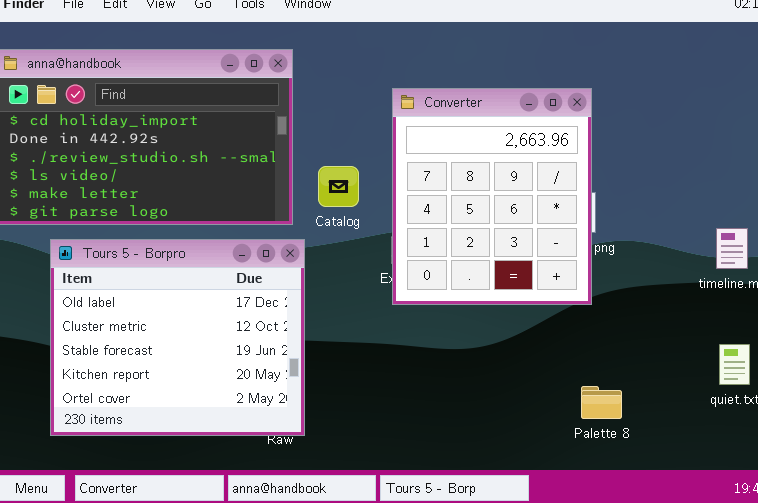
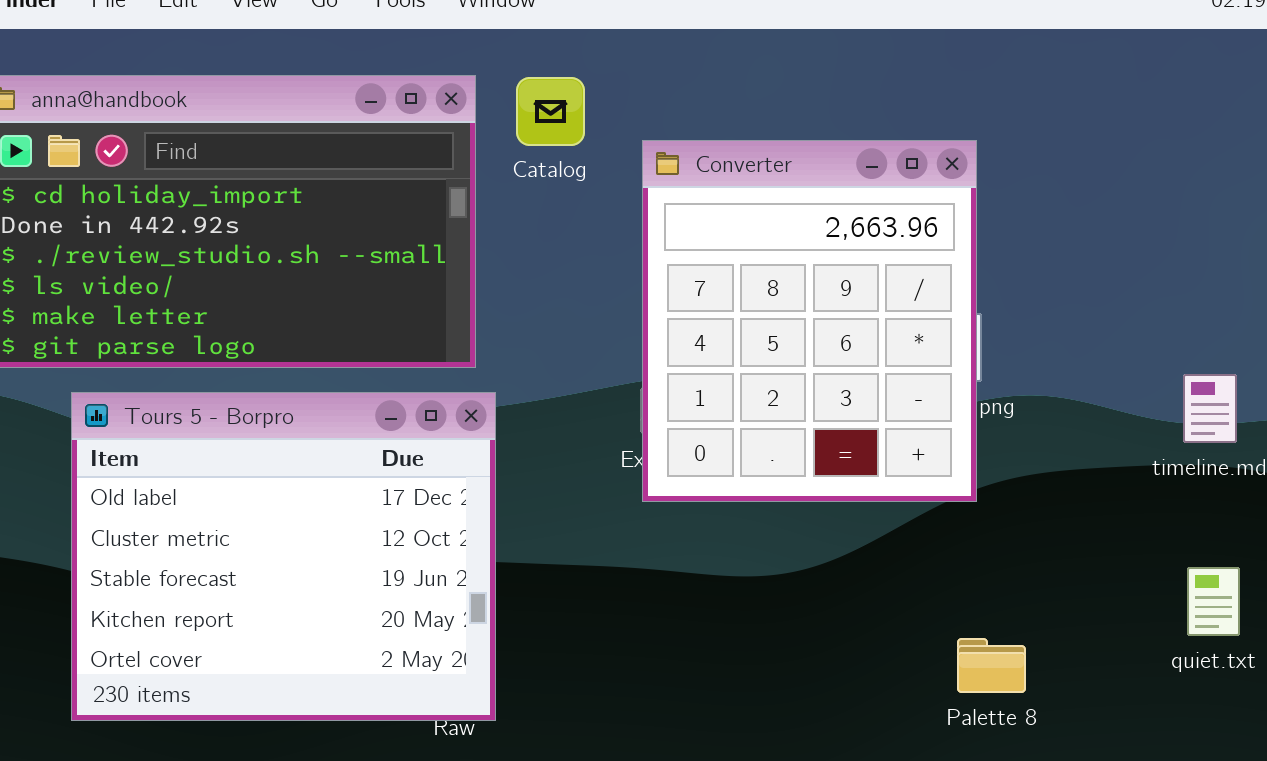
Catalog: [318,166,359,207] -> [516,77,585,146], moved

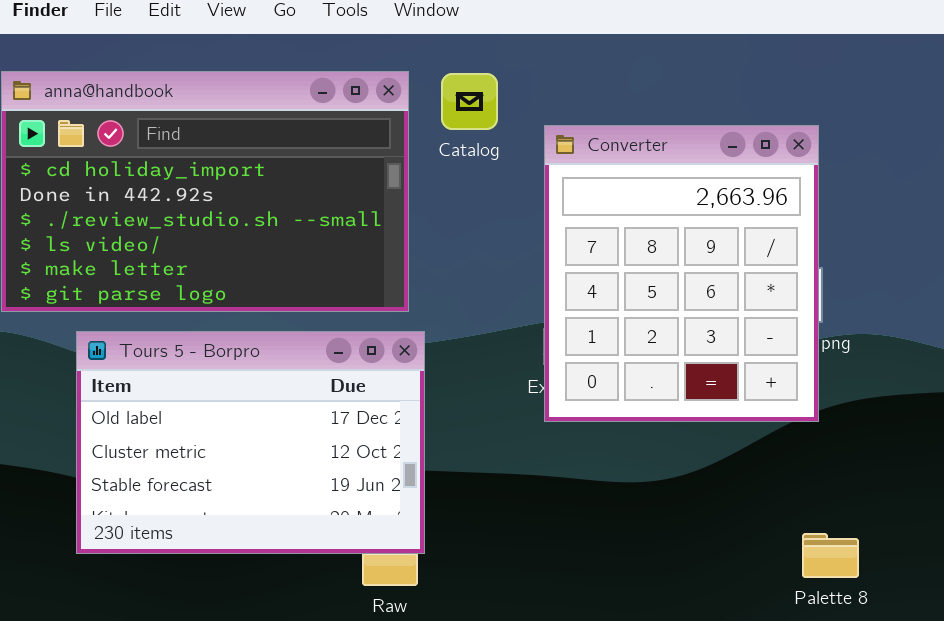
Tours 5 - Borpro: [71,392,496,721] -> [76,331,425,554], resized

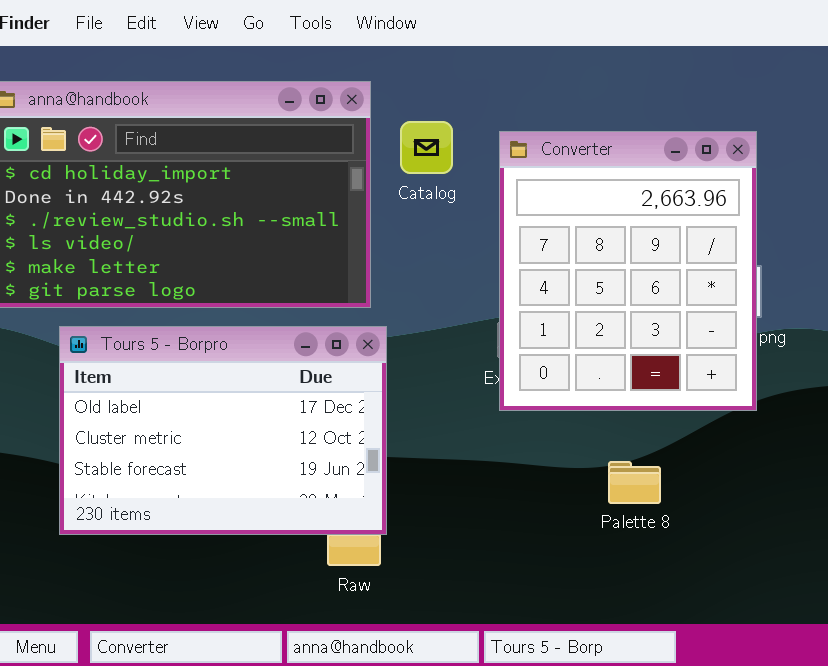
Catalog: [441,73,498,130] -> [400,121,453,174], moved
Palette 8: [802,533,859,578] -> [608,461,661,504], moved

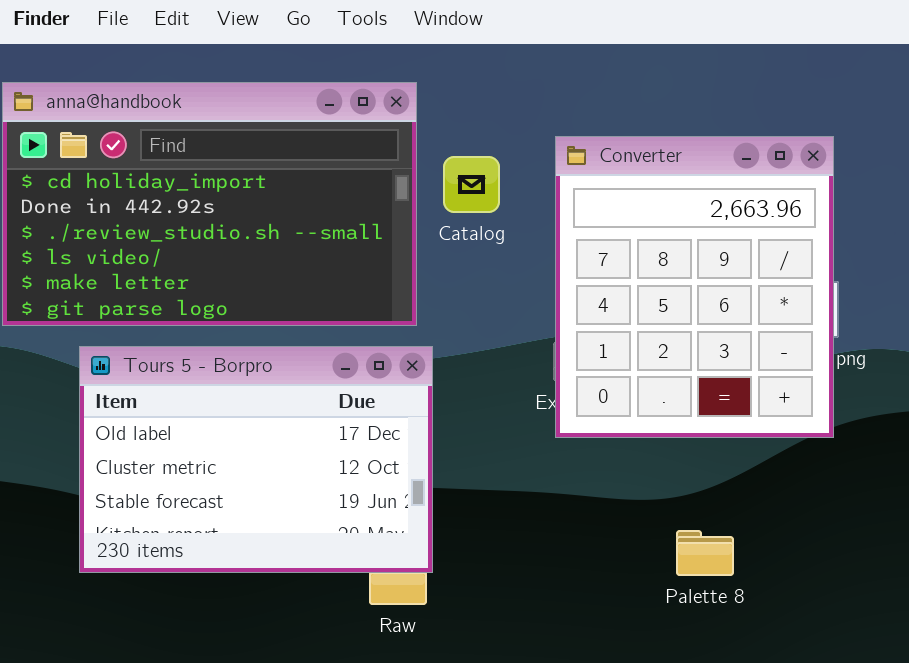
Catalog: [400,121,453,174] -> [443,156,500,213], moved
Palette 8: [608,461,661,504] -> [676,530,734,576], moved

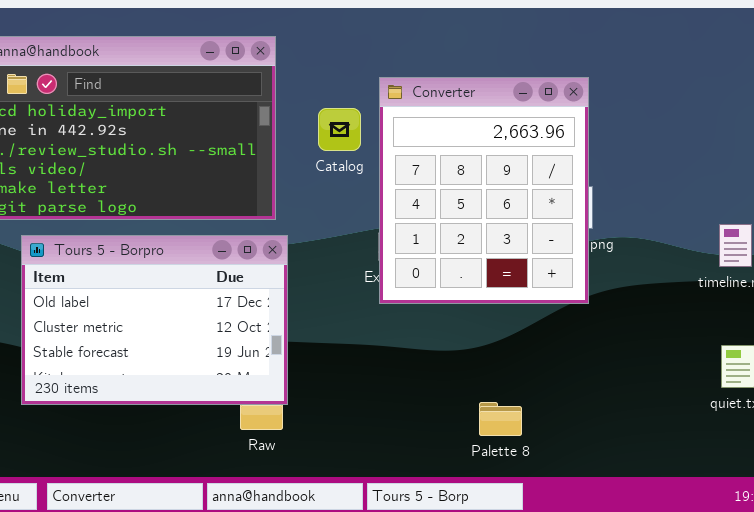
Catalog: [443,156,500,213] -> [318,108,361,151], moved
Palette 8: [676,530,734,576] -> [479,402,522,436], moved

